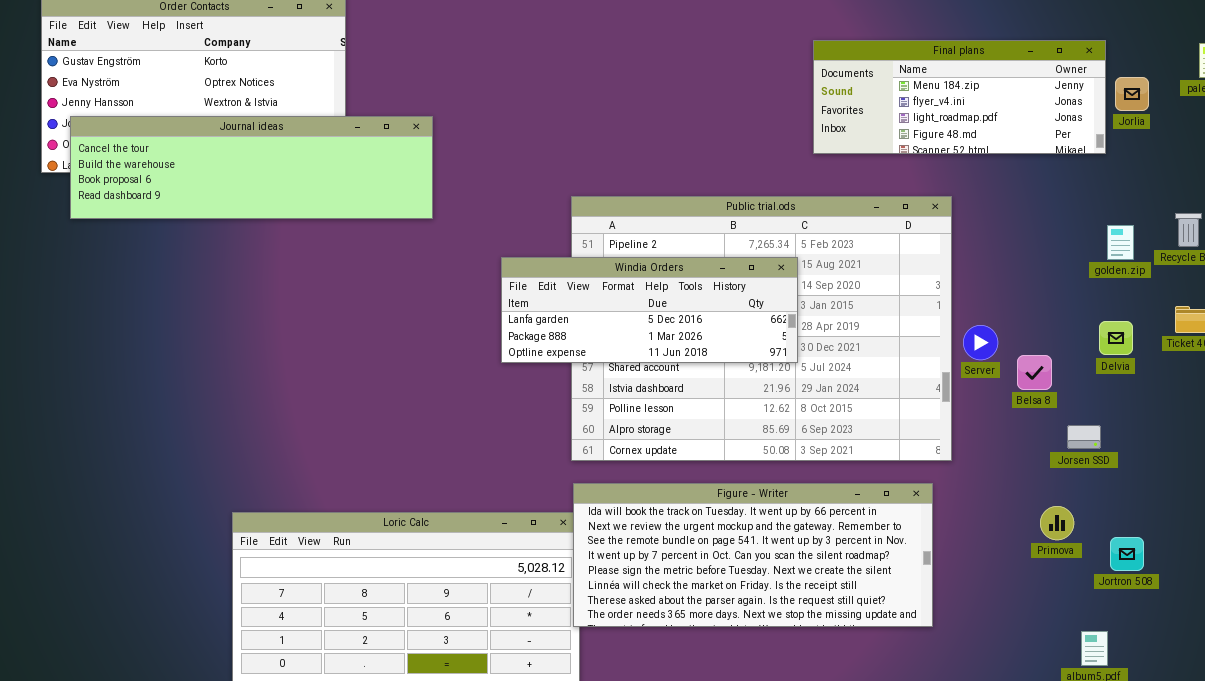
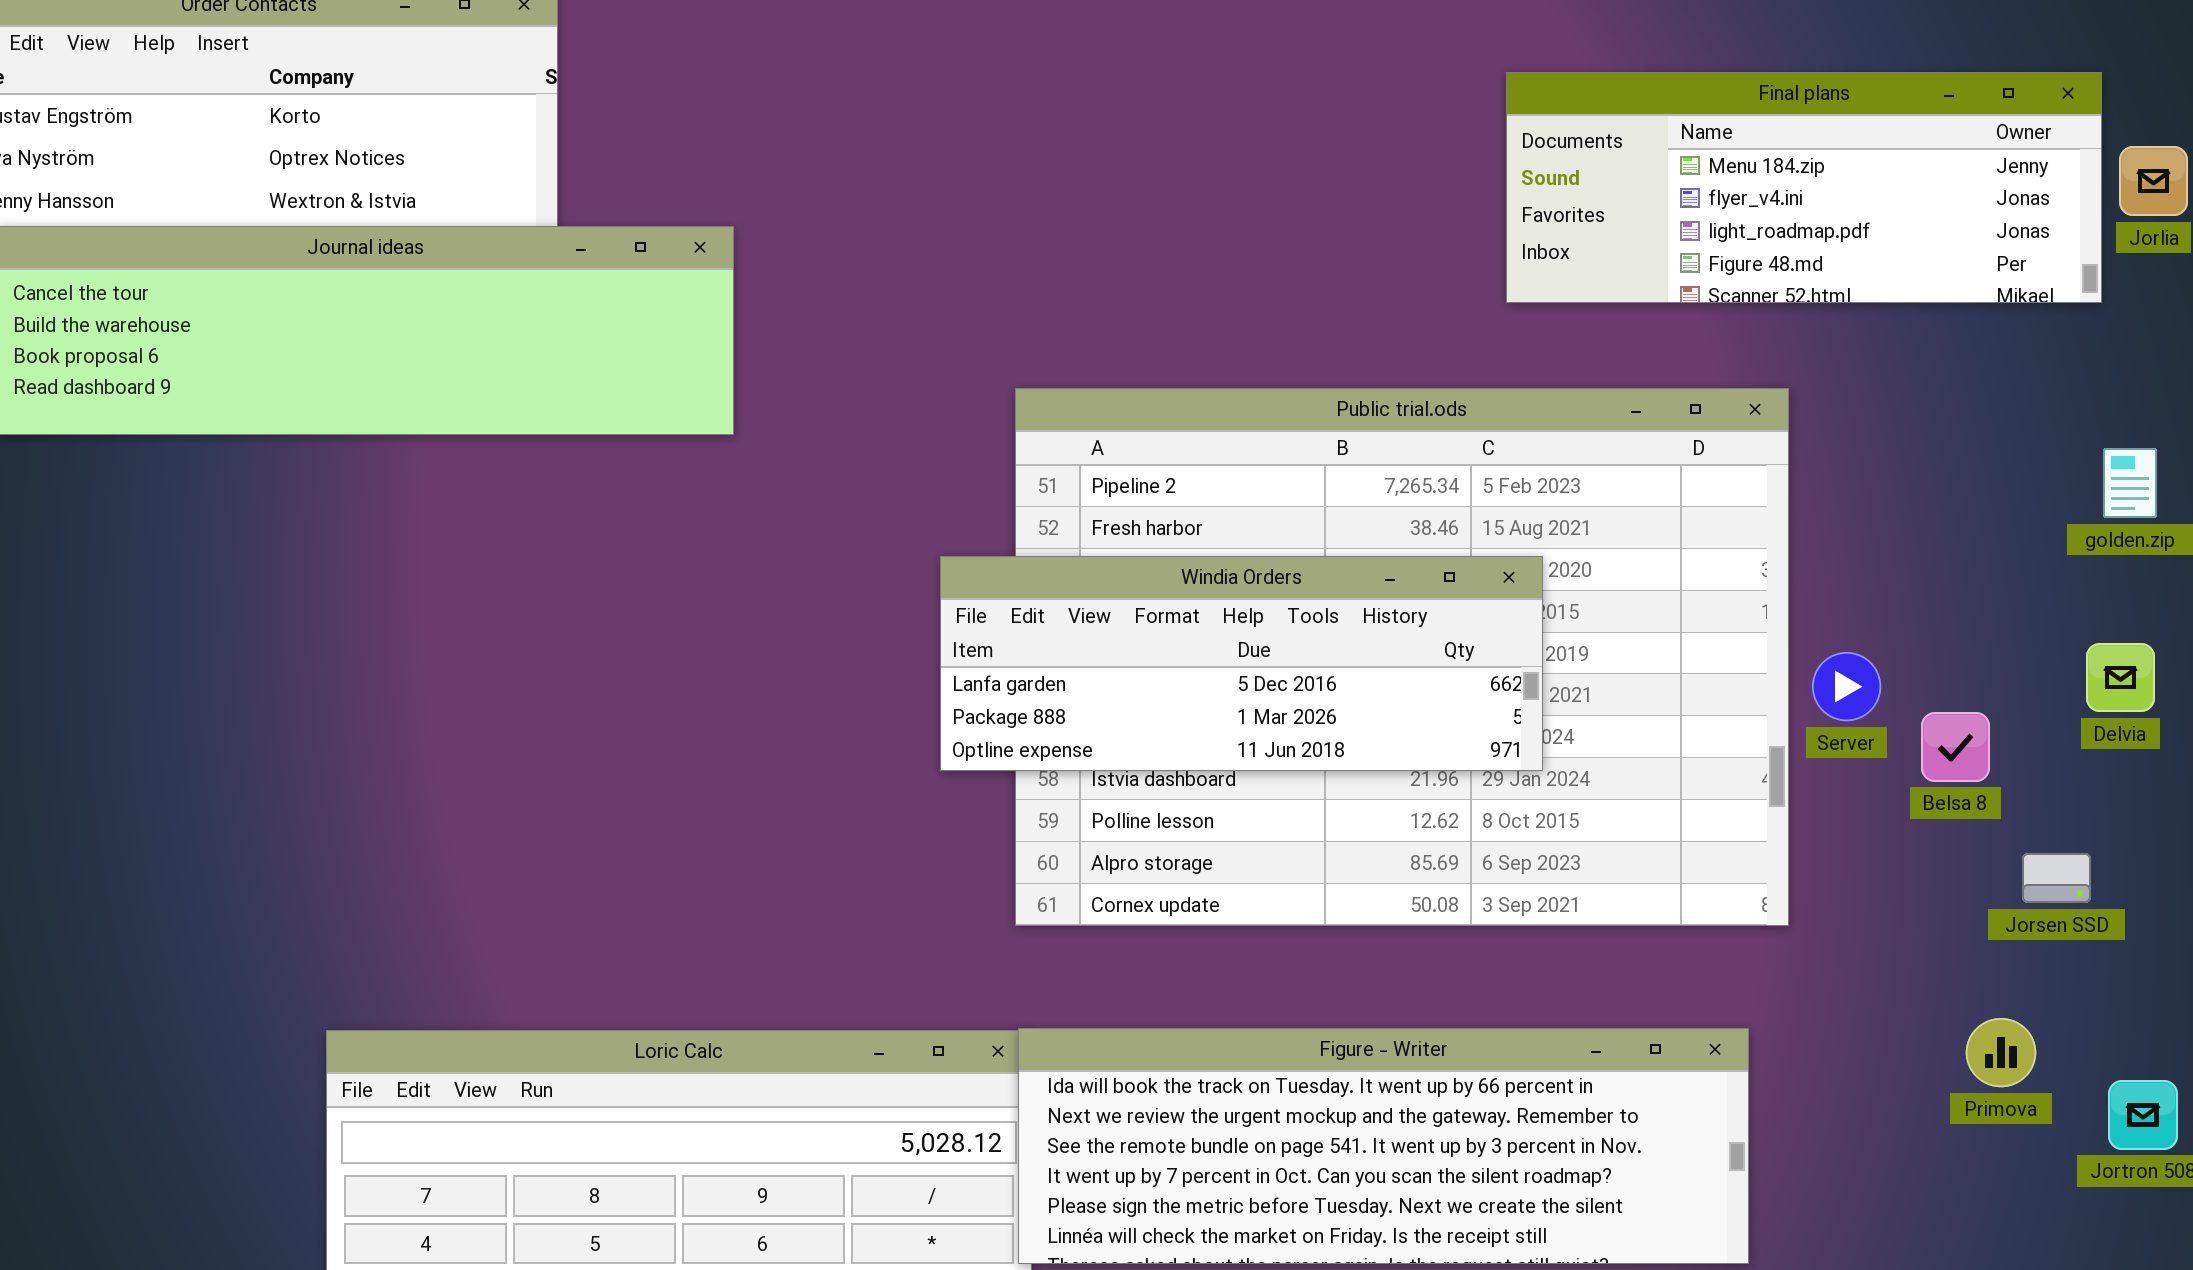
Windia Orders: [501,257,798,363] -> [940,556,1543,771], moved
Figure - Writer: [573,483,933,627] -> [1018,1028,1749,1264], resized

